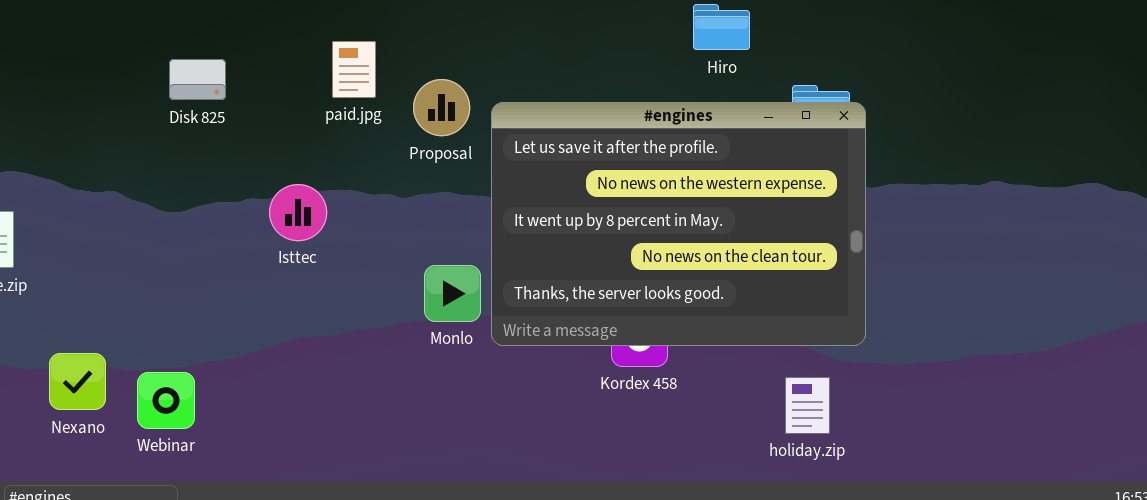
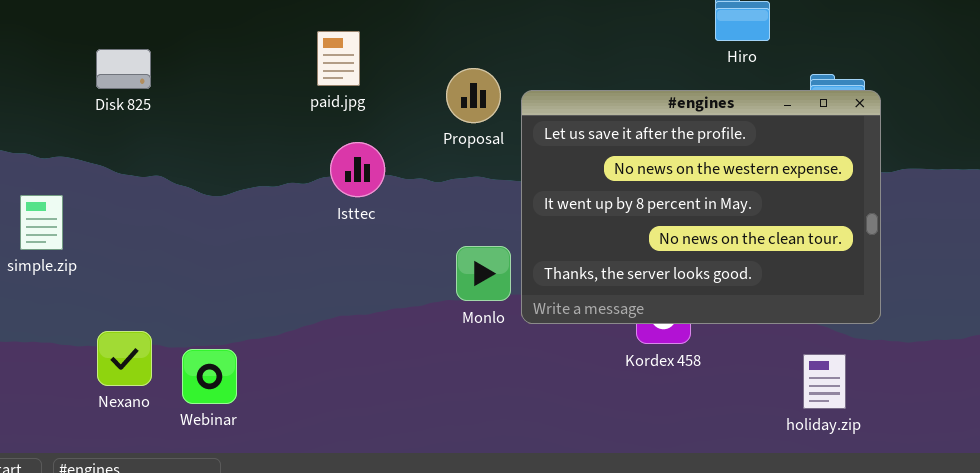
paid.jpg: [332,41,376,98] -> [317,31,360,86], moved
Disk 825: [169,59,226,100] -> [96,49,151,89], moved
Isttec: [269,184,327,241] -> [330,142,385,197], moved

